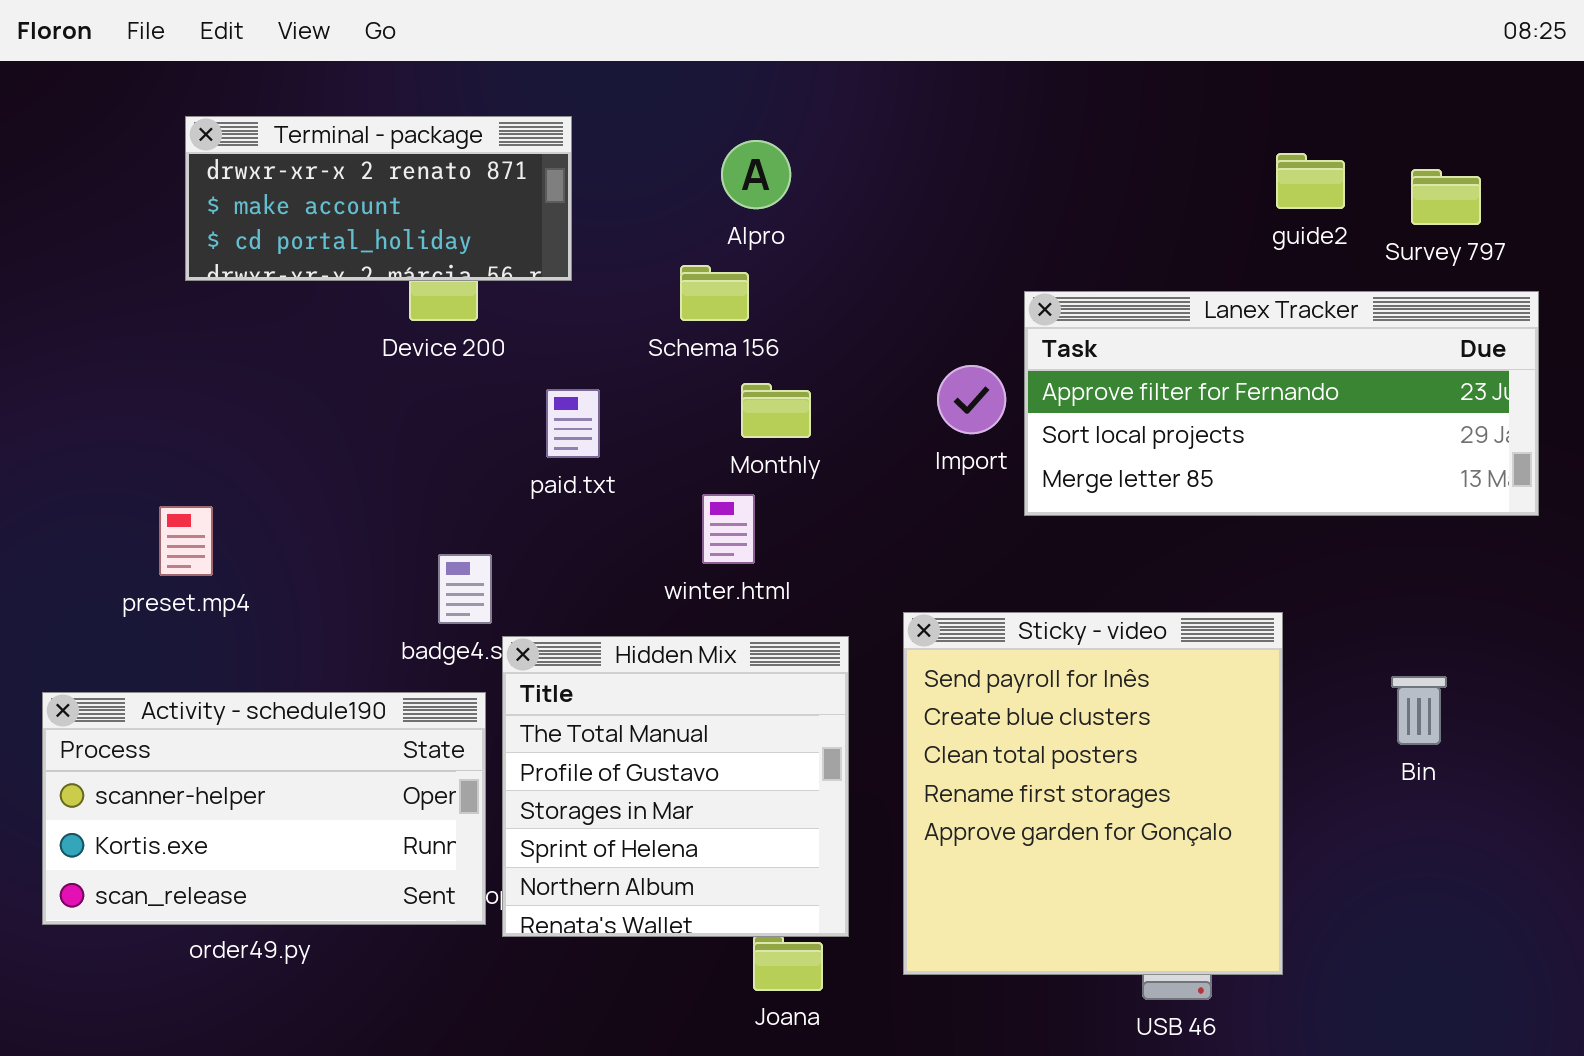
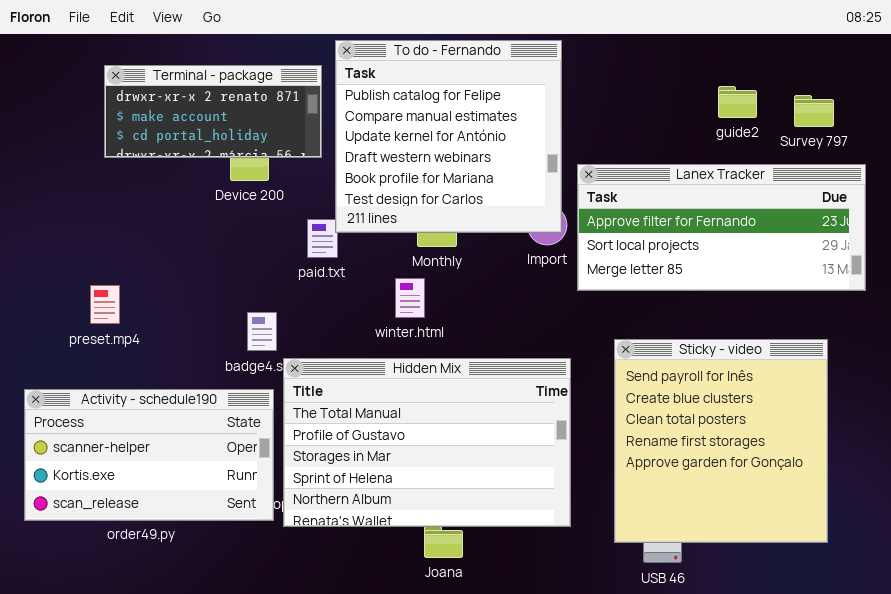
To do - Fernando: none -> [335,40,562,233], opened
Sticky - video: [903,612,1283,975] -> [614,339,828,543], moved
Hidden Mix: [502,636,849,937] -> [283,358,571,527], resized

